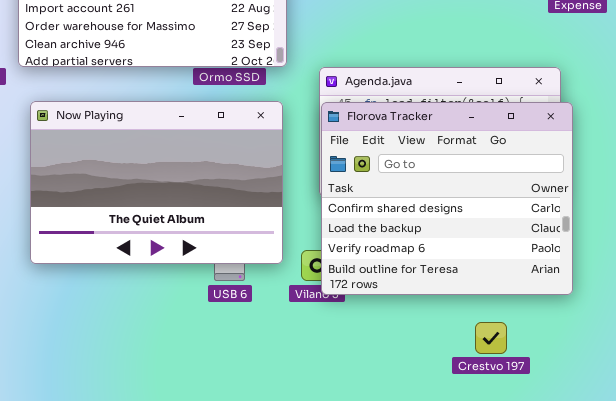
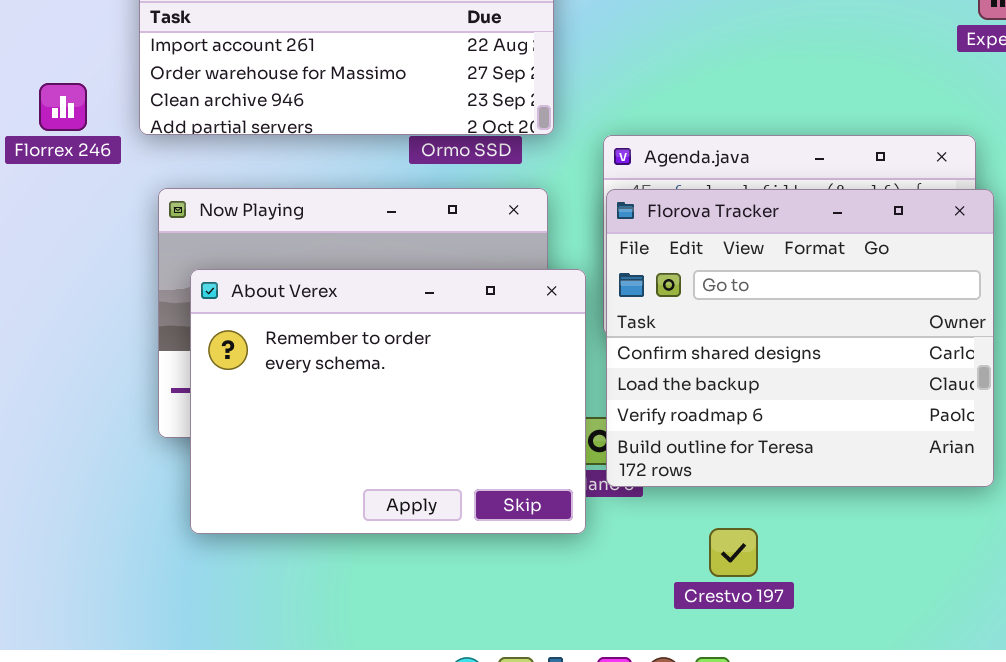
About Verex: none -> [190,269,586,534], opened
Crestvo 197: [475,322,507,354] -> [709,528,758,577], moved

